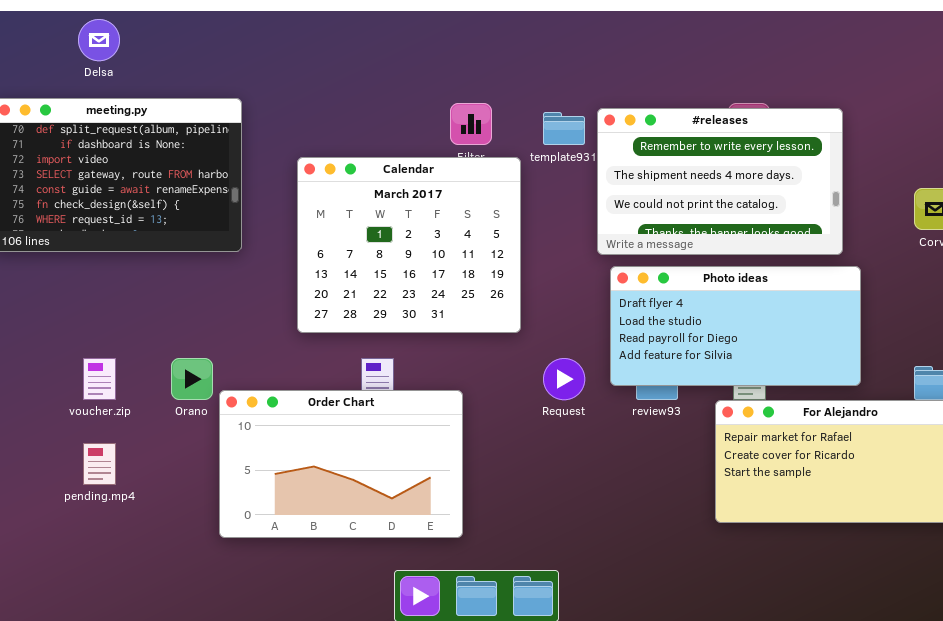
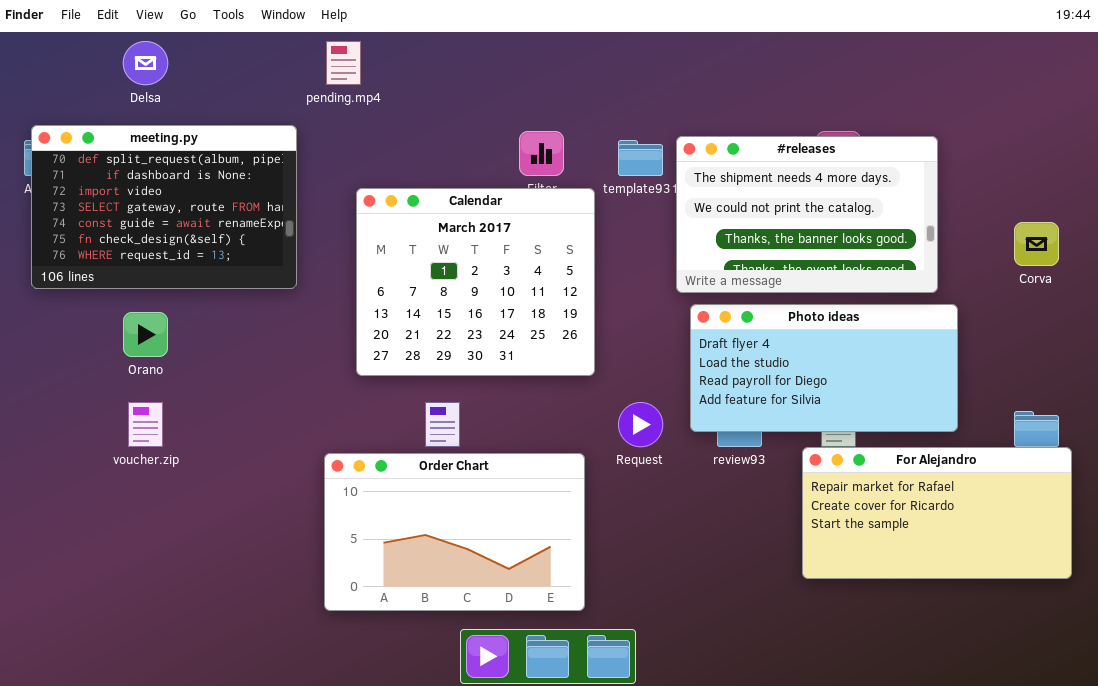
#releases: [597,108,843,255] -> [676,136,938,293], scrolled down 1 row
Orano: [171,358,213,400] -> [123,312,168,357], moved
Order Chart: [219,390,463,538] -> [324,453,585,611], moved
pending.mp4: [83,443,116,485] -> [326,41,361,85], moved

